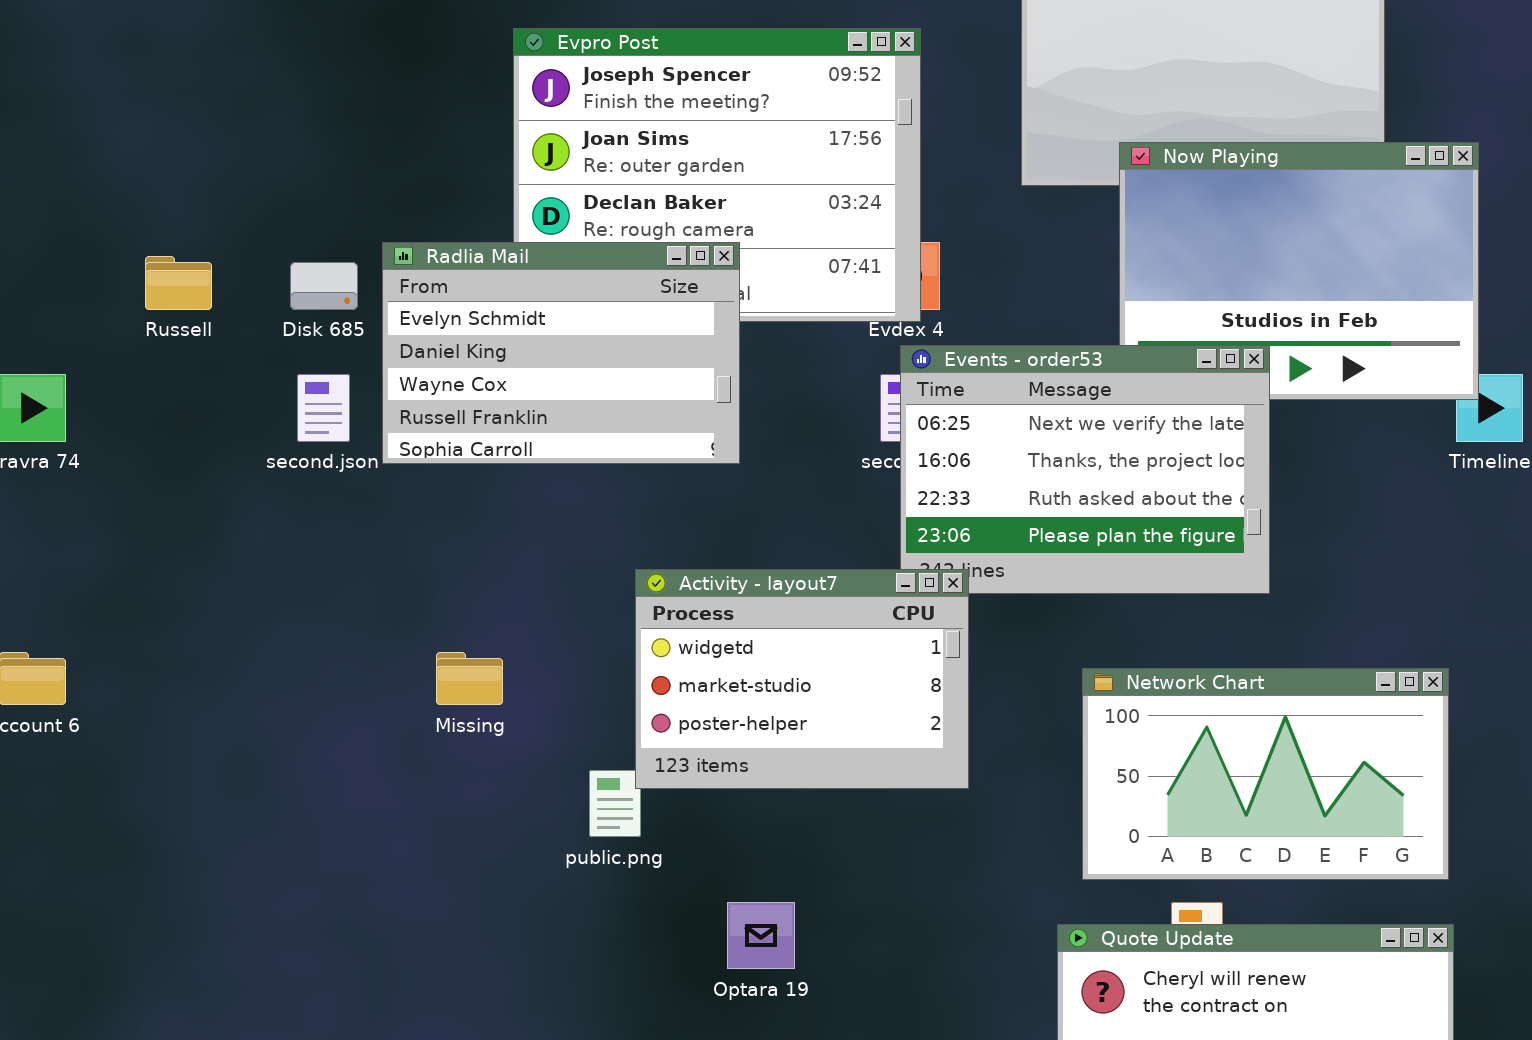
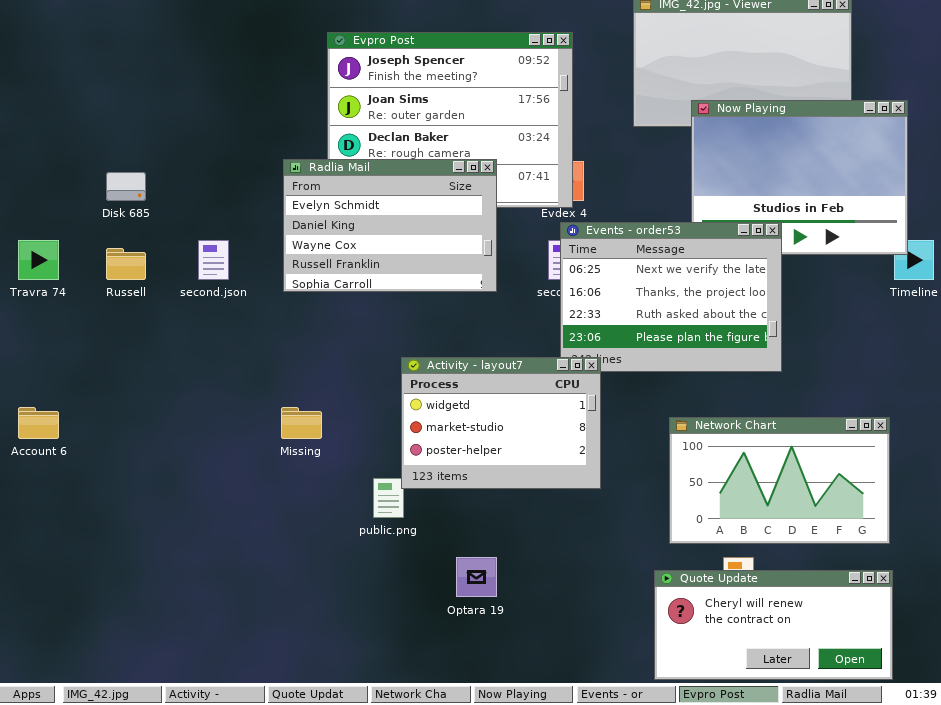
Radlia Mail: [382,242,740,464] -> [283,159,497,292], moved
Russell: [145,256,212,310] -> [106,248,146,280], moved
Disk 685: [290,262,358,310] -> [106,172,146,201], moved

